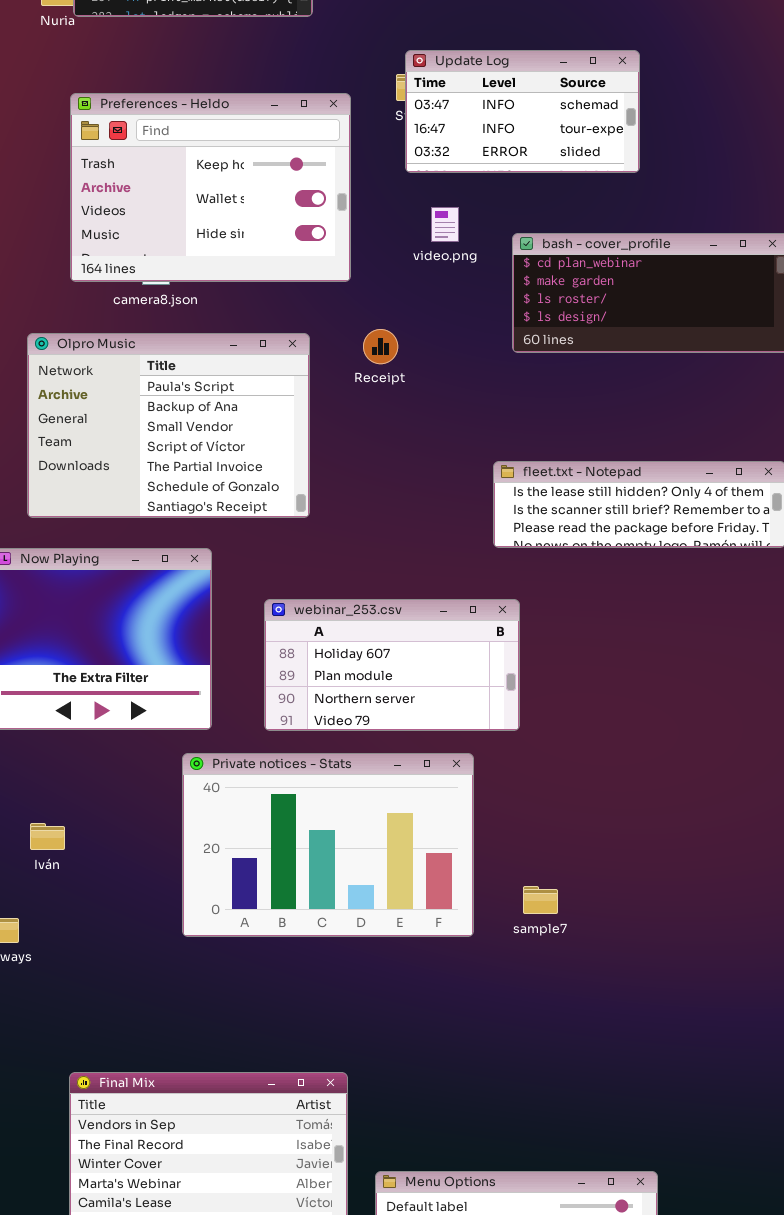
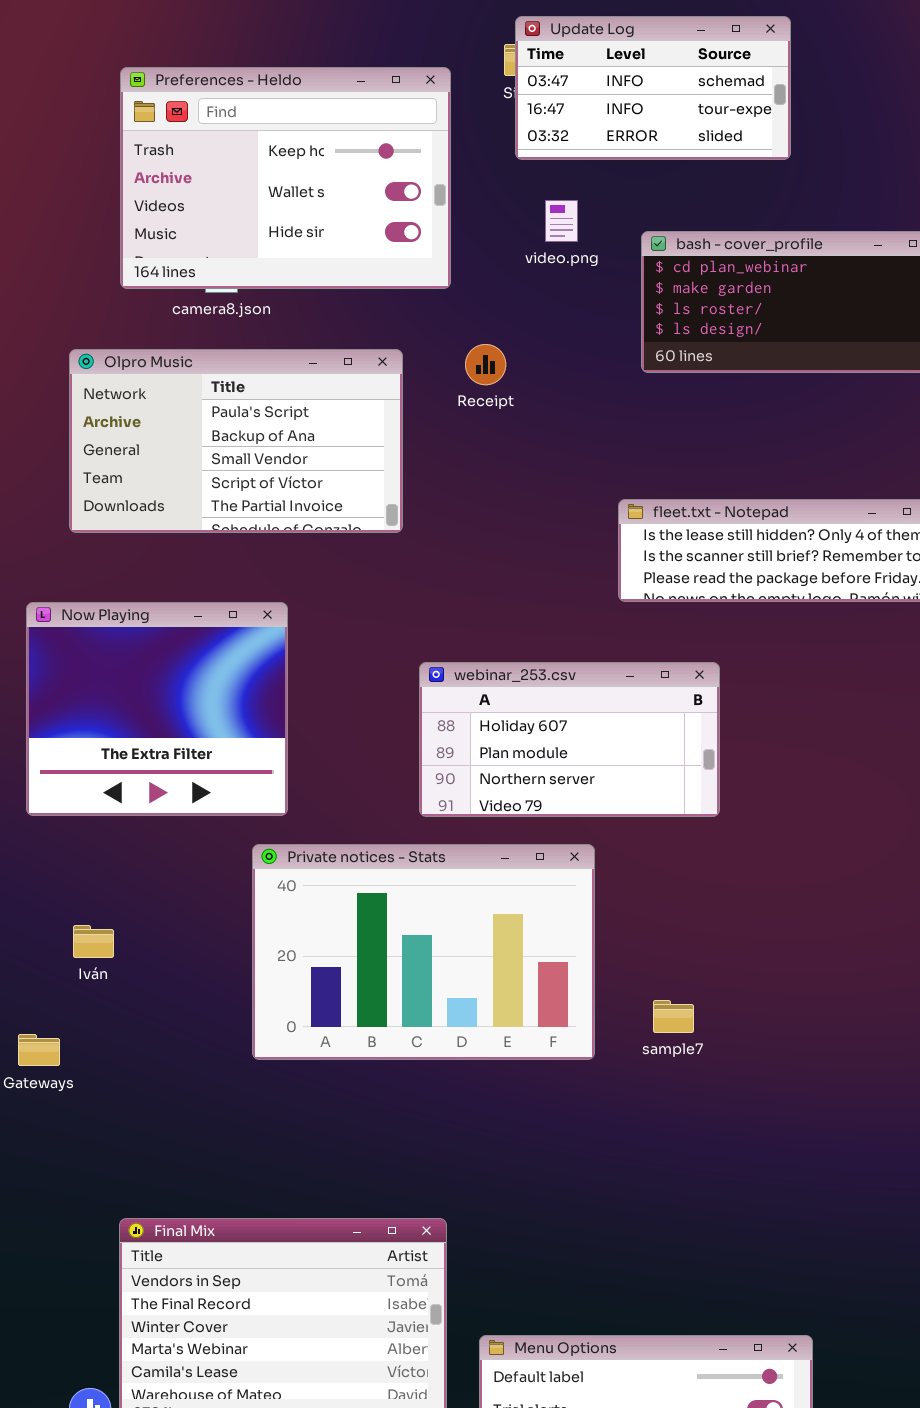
Olpro Music: [27,333,310,518] -> [69,349,403,533], resized
webinar_253.csv: [264,599,520,731] -> [419,662,720,817], moved

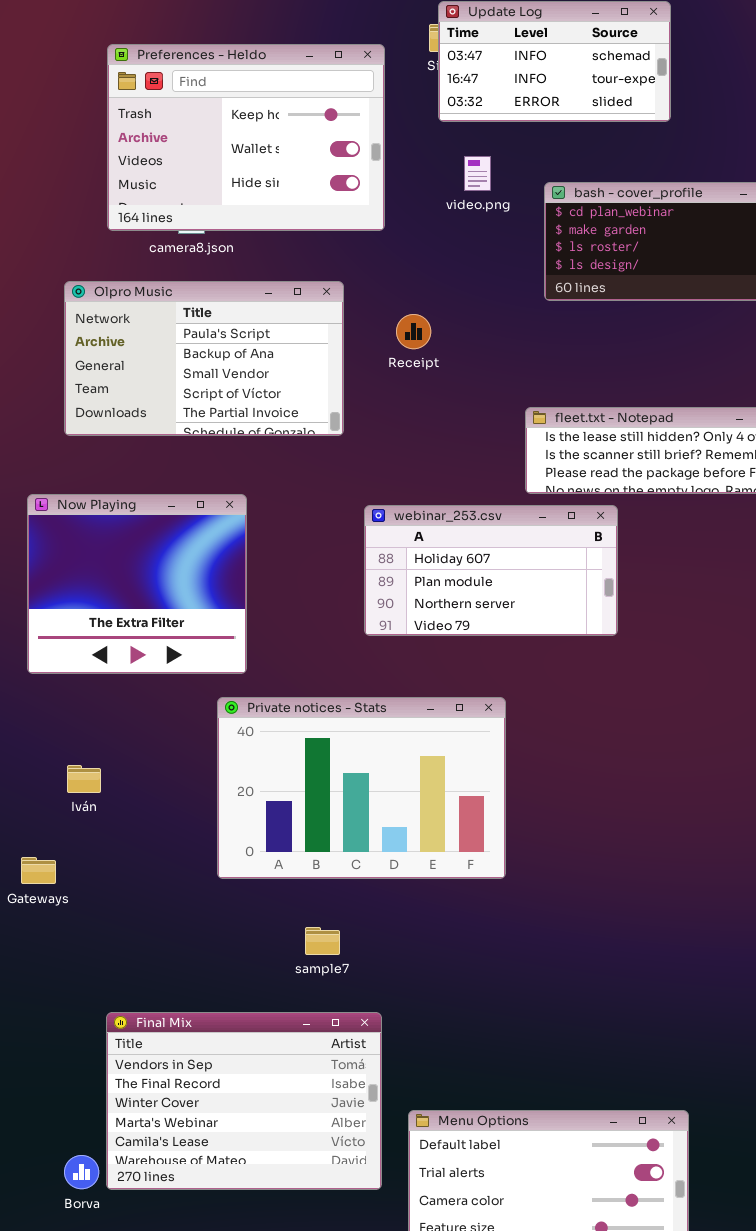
Receipt: [465,344,506,385] -> [396,314,431,349], moved
webinar_253.csv: [419,662,720,817] -> [364,505,618,636], moved
sample7: [653,1000,694,1033] -> [305,927,340,955], moved

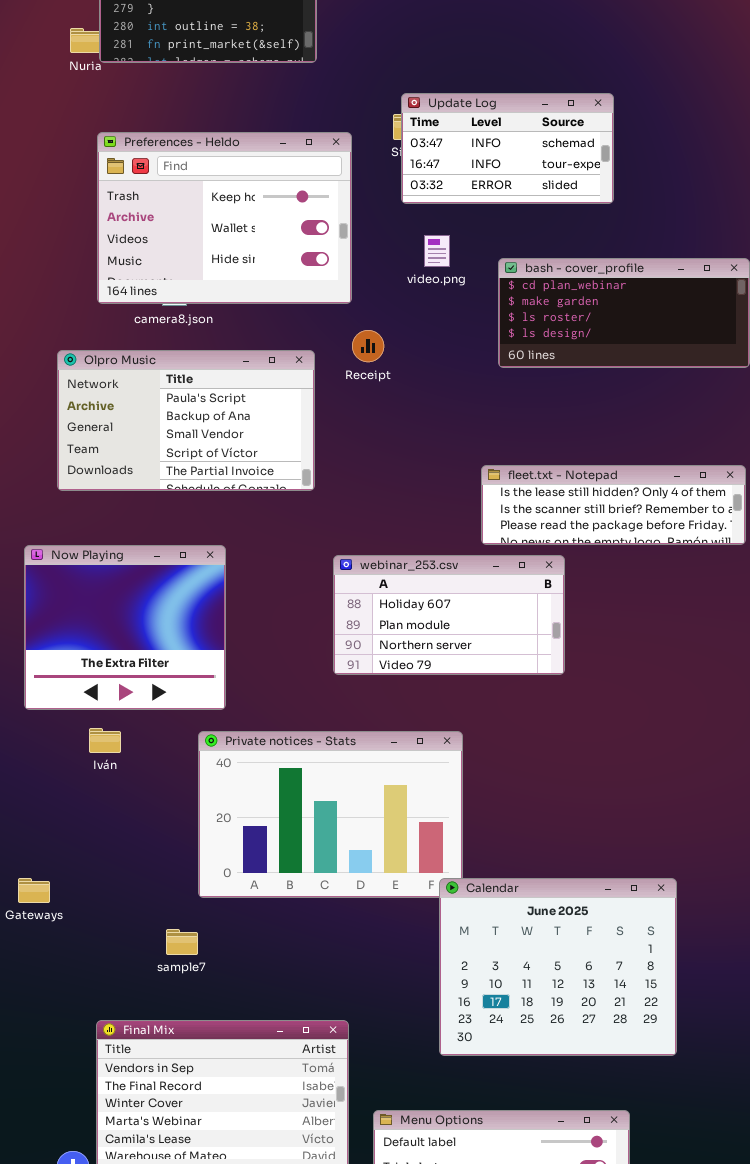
Receipt: [396,314,431,349] -> [352,330,384,362], moved
Iván: [67,765,101,793] -> [89,728,121,753], moved
Calendar: none -> [439,878,677,1056], opened
sample7: [305,927,340,955] -> [166,929,198,955], moved

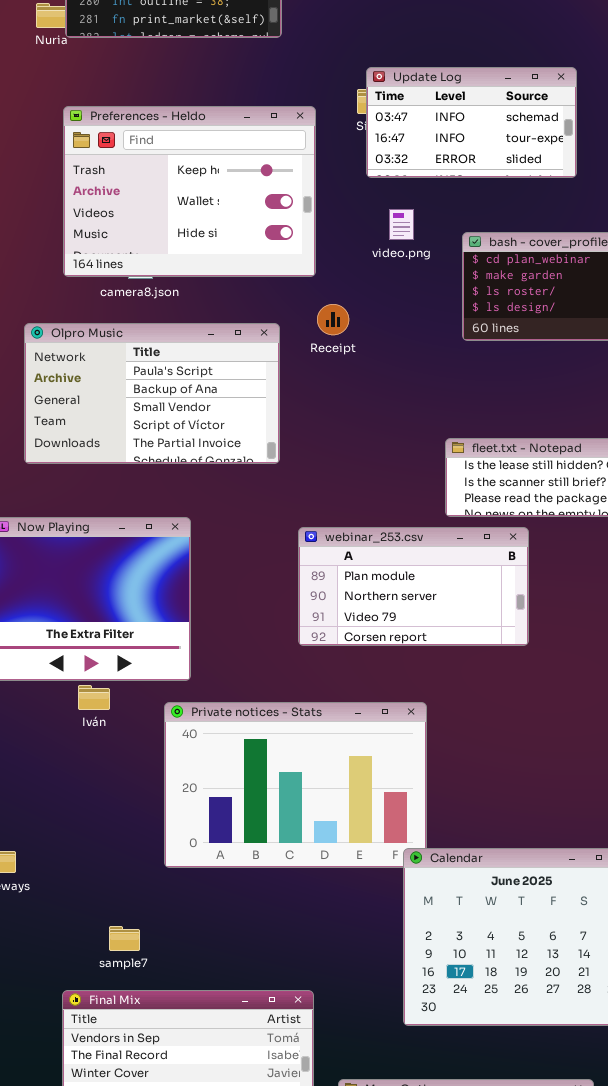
webinar_253.csv: [333,555,565,675] -> [298,527,529,646], scrolled down 1 row
Iván: [89,728,121,753] -> [78,685,110,710], moved
sample7: [166,929,198,955] -> [109,926,140,951], moved

